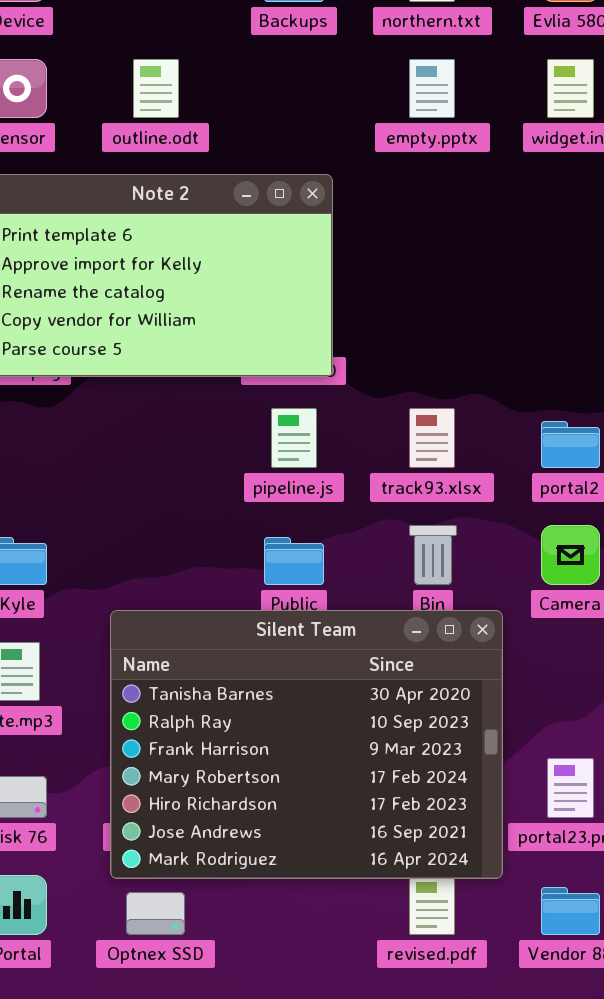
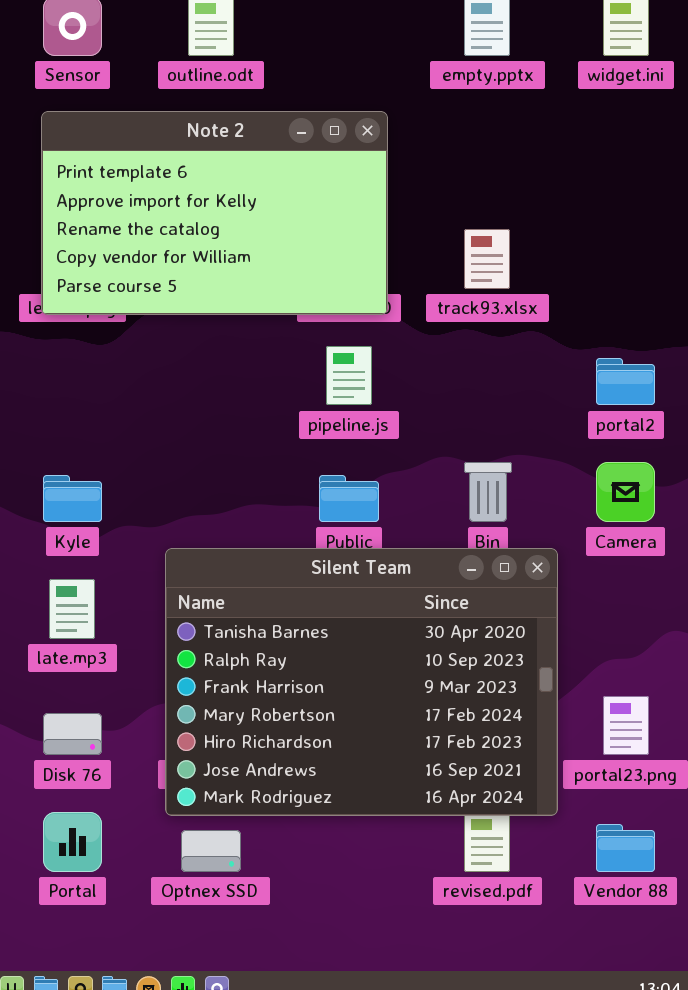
track93.xlsx: [409,408,455,468] -> [464,229,510,289], moved

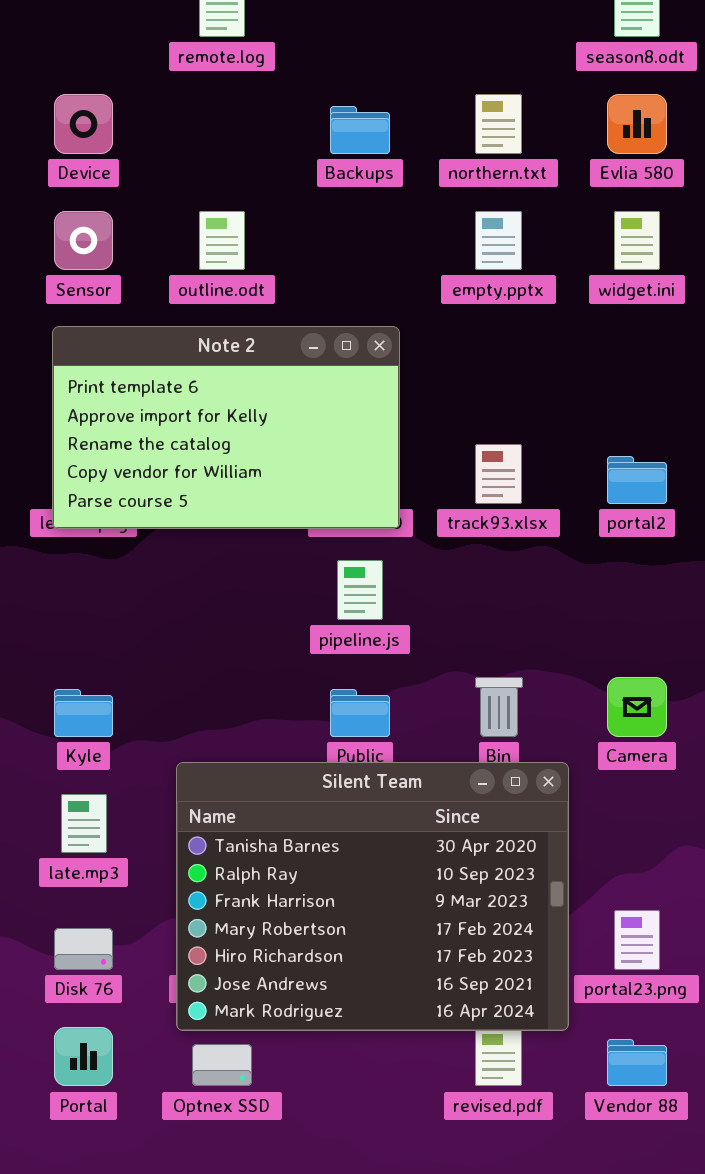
portal2: [596,358,655,405] -> [607,456,667,504], moved

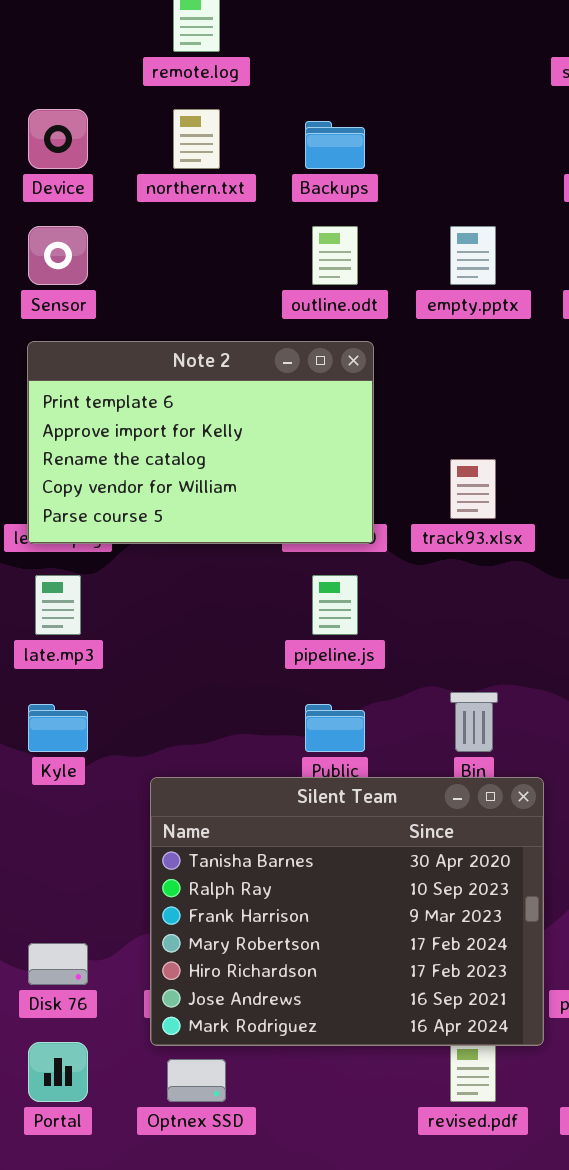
northern.txt: [475,94,522,154] -> [173,109,220,169], moved
outline.odt: [199,211,245,270] -> [312,226,358,285], moved
late.mp3: [61,794,107,853] -> [35,575,81,635], moved

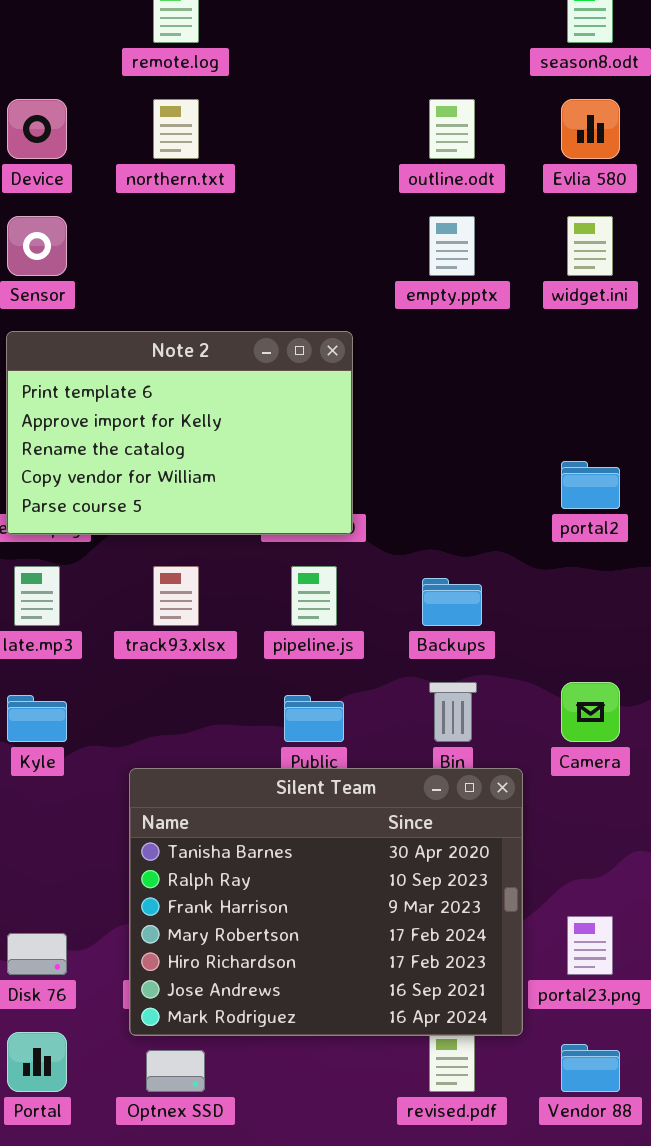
Backups: [305,121,365,169] -> [422,578,482,626], moved
outline.odt: [312,226,358,285] -> [429,99,475,159], moved
track93.xlsx: [450,459,496,519] -> [153,566,199,626], moved

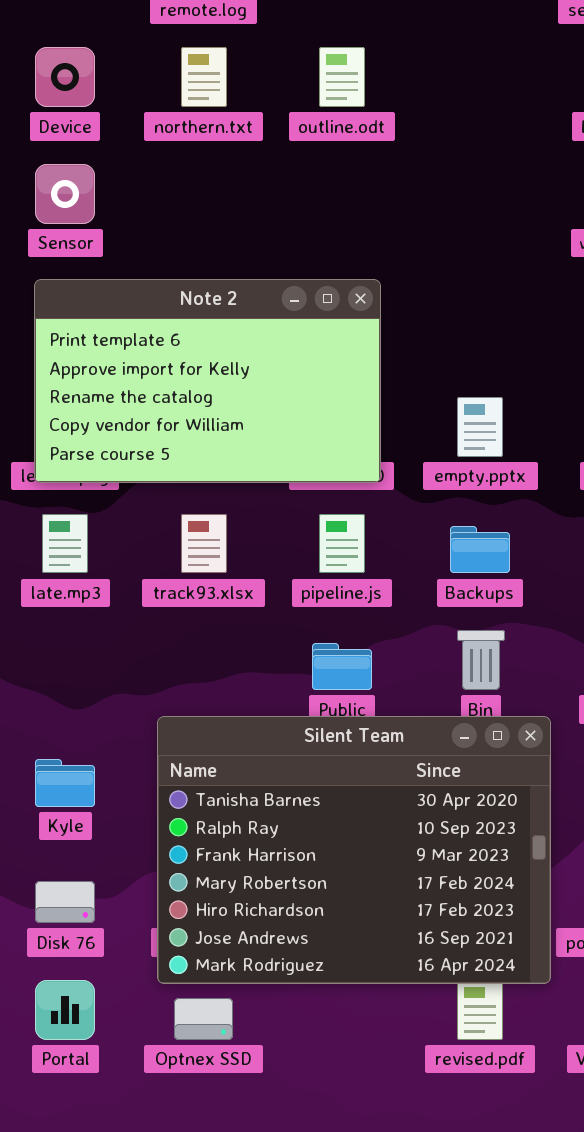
outline.odt: [429,99,475,159] -> [319,47,365,107], moved
empty.pptx: [429,216,475,276] -> [457,397,503,457], moved
Kyle: [7,695,67,742] -> [35,759,95,807], moved

